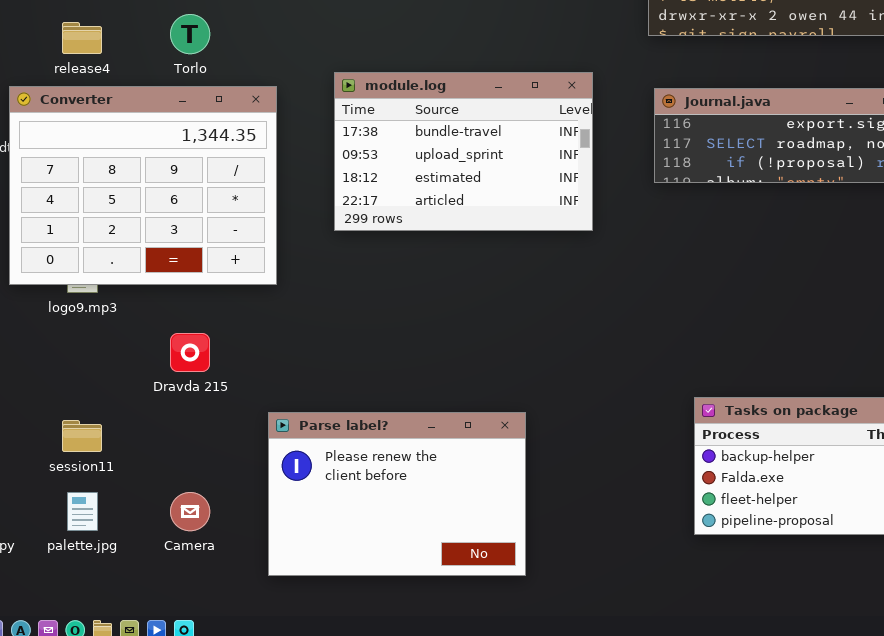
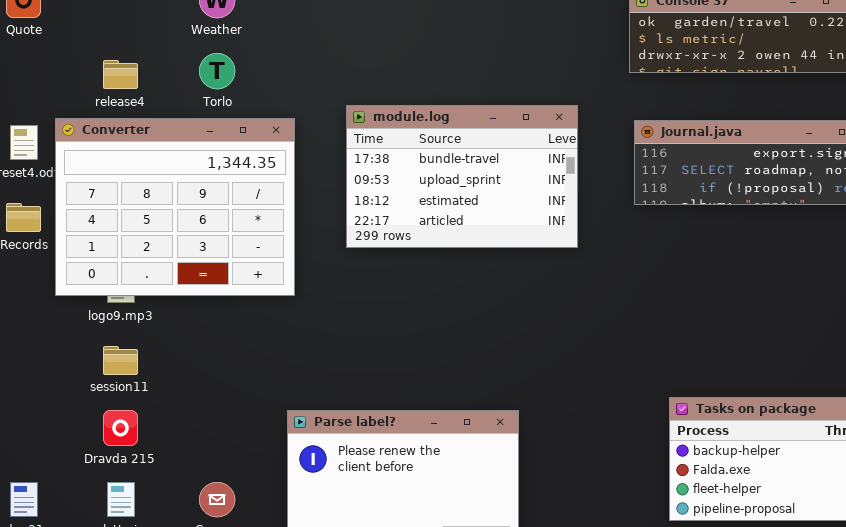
Dravda 215: [170,333,210,372] -> [103,410,138,446], moved
session11: [62,420,102,452] -> [103,346,138,375], moved

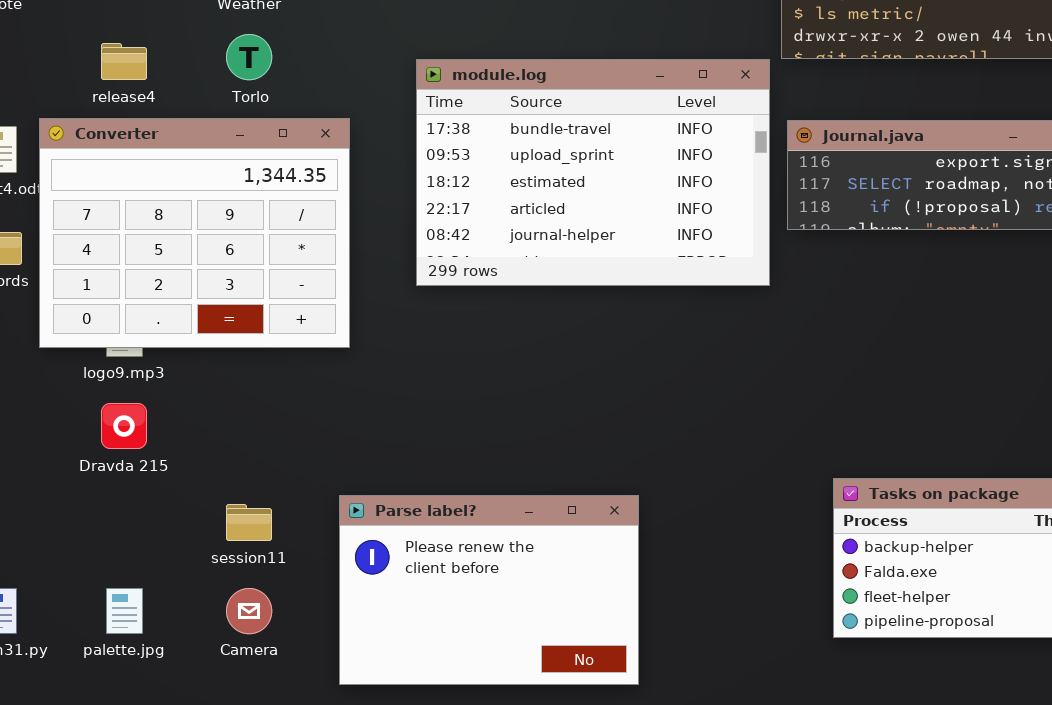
module.log: [346,105,578,248] -> [416,59,770,286], resized
session11: [103,346,138,375] -> [226,504,272,541], moved
Dravda 215: [103,410,138,446] -> [101,403,147,449], moved

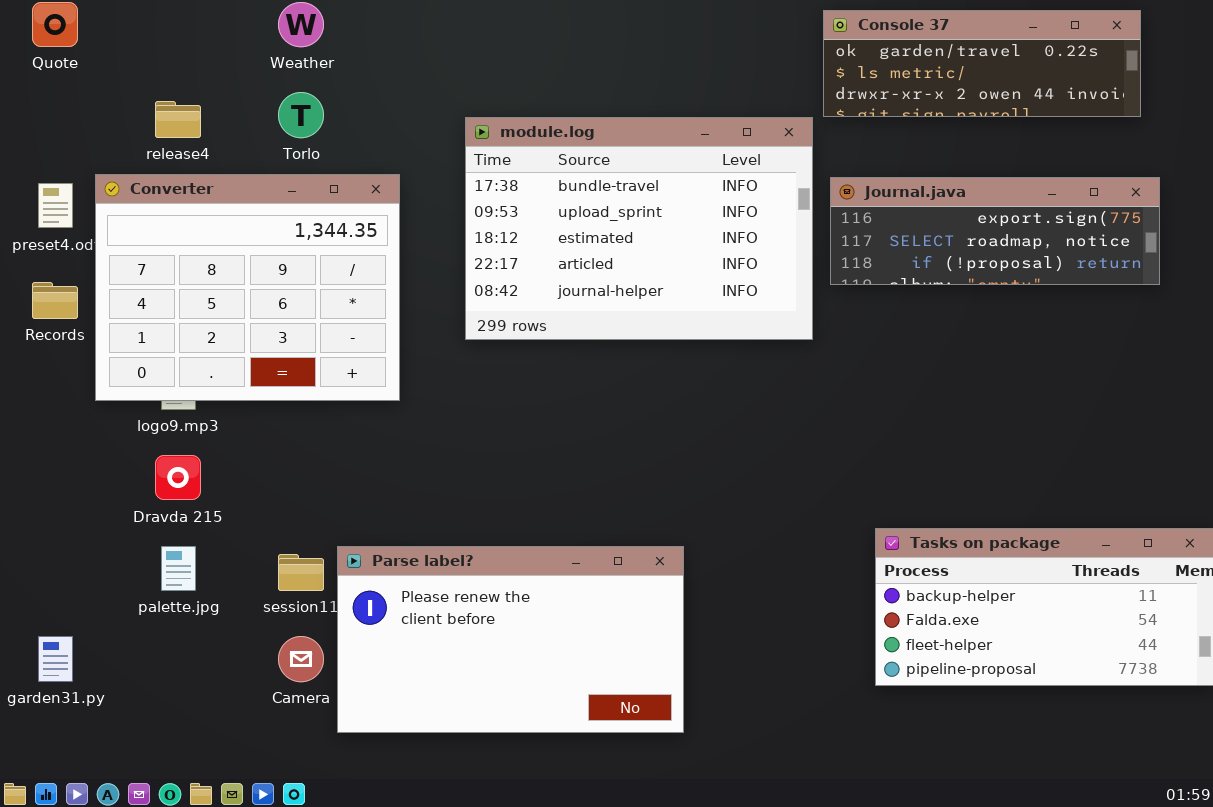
Parse label?: [339,495,639,685] -> [337,546,684,733], resized
palette.jpg: [106,588,143,634] -> [161,546,196,591], moved

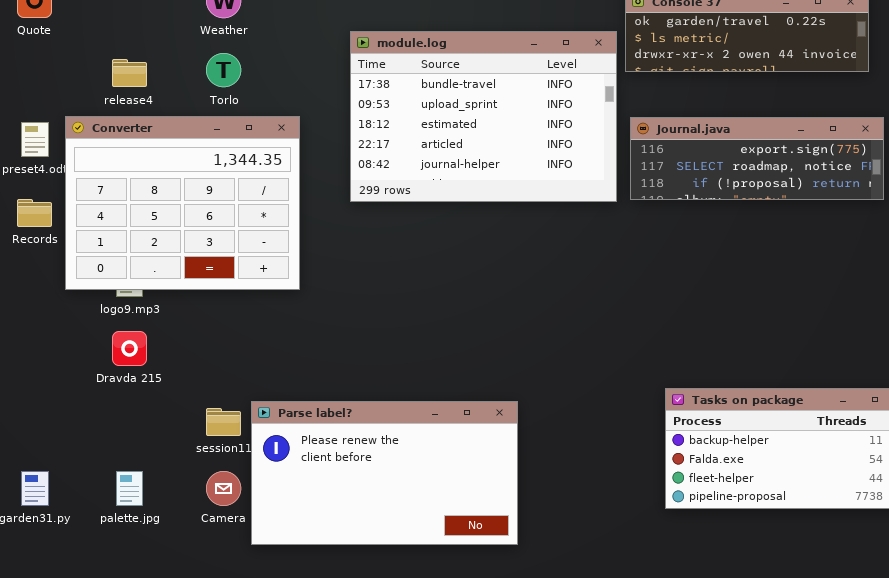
module.log: [465,117,813,340] -> [350,31,617,202], moved
palette.jpg: [161,546,196,591] -> [116,471,143,506], moved

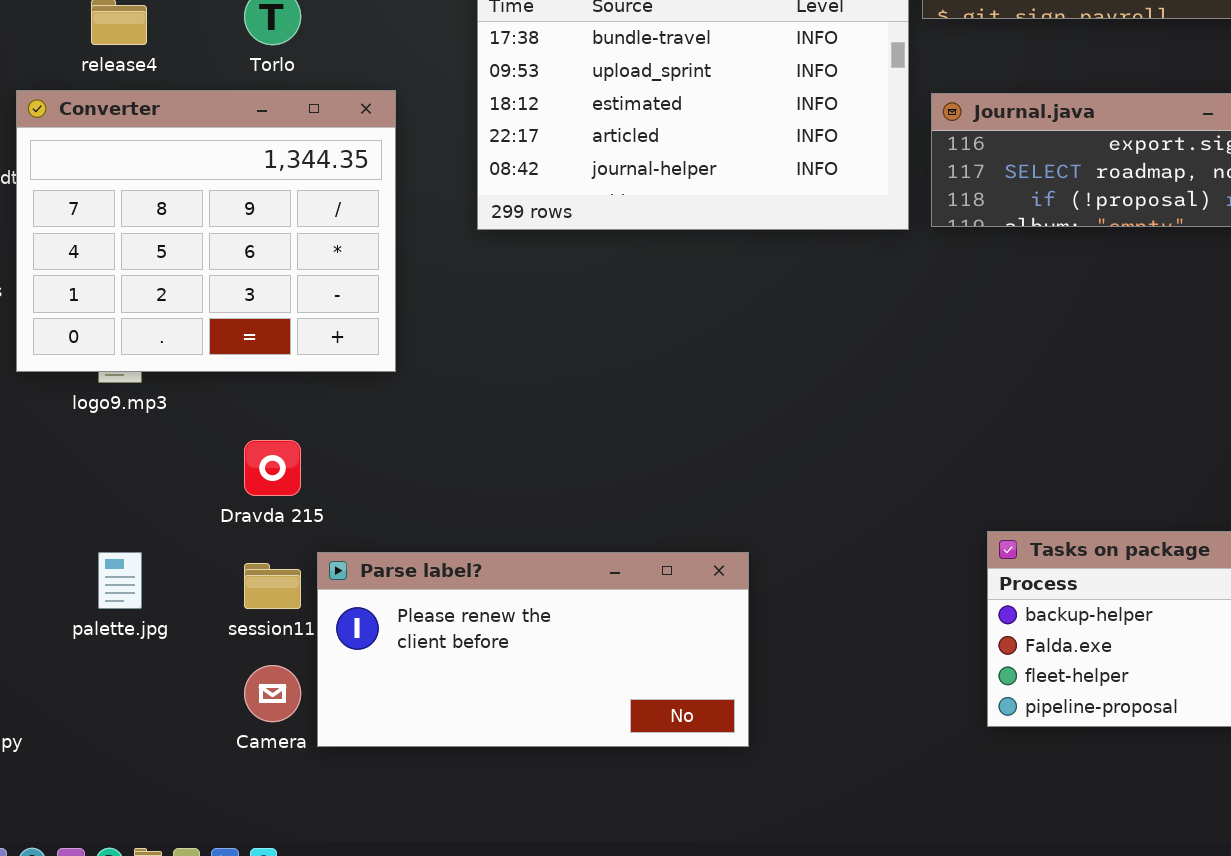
Dravda 215: [112,331,147,366] -> [244,440,301,496], moved
Parse label?: [251,401,518,545] -> [317,552,749,747], resized
palette.jpg: [116,471,143,506] -> [98,552,142,609], moved

